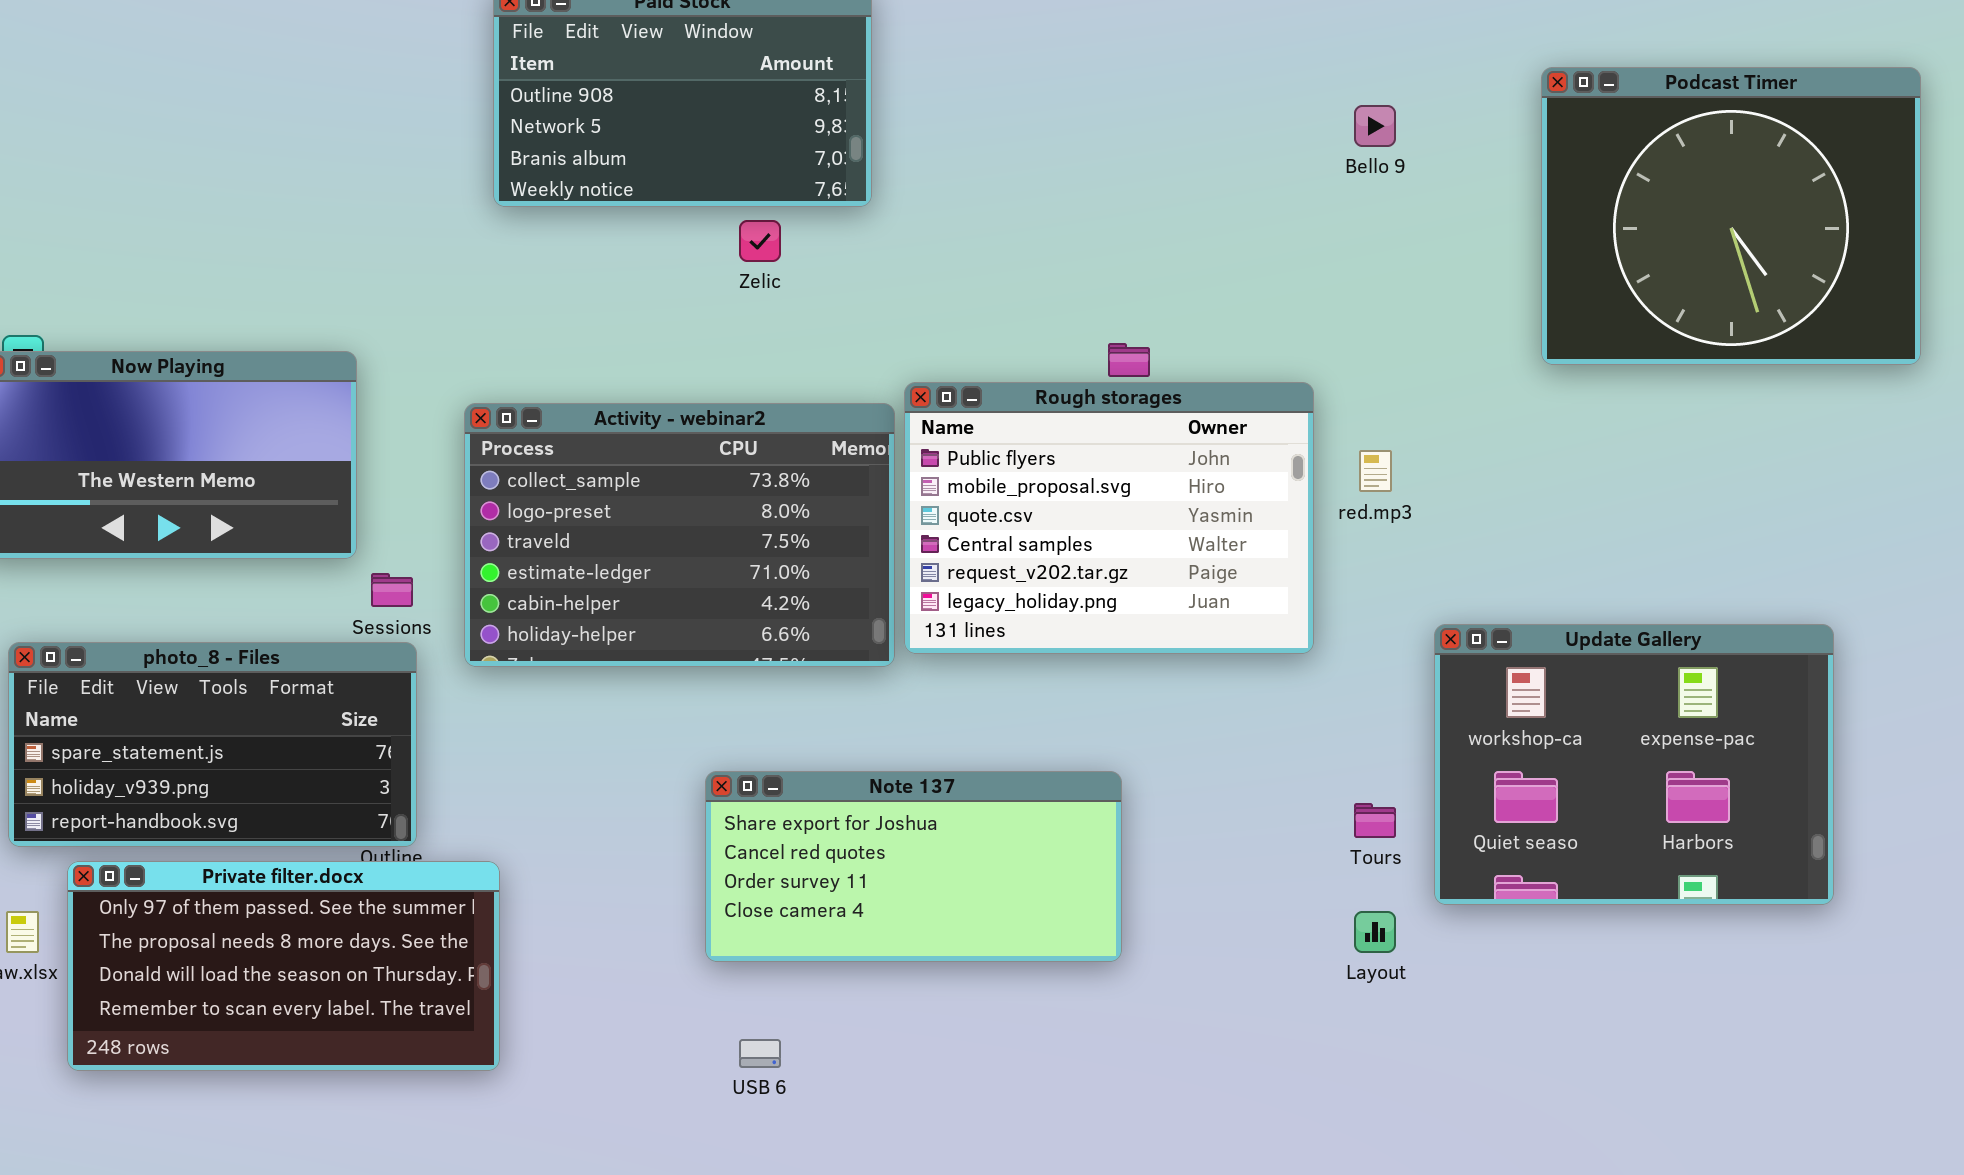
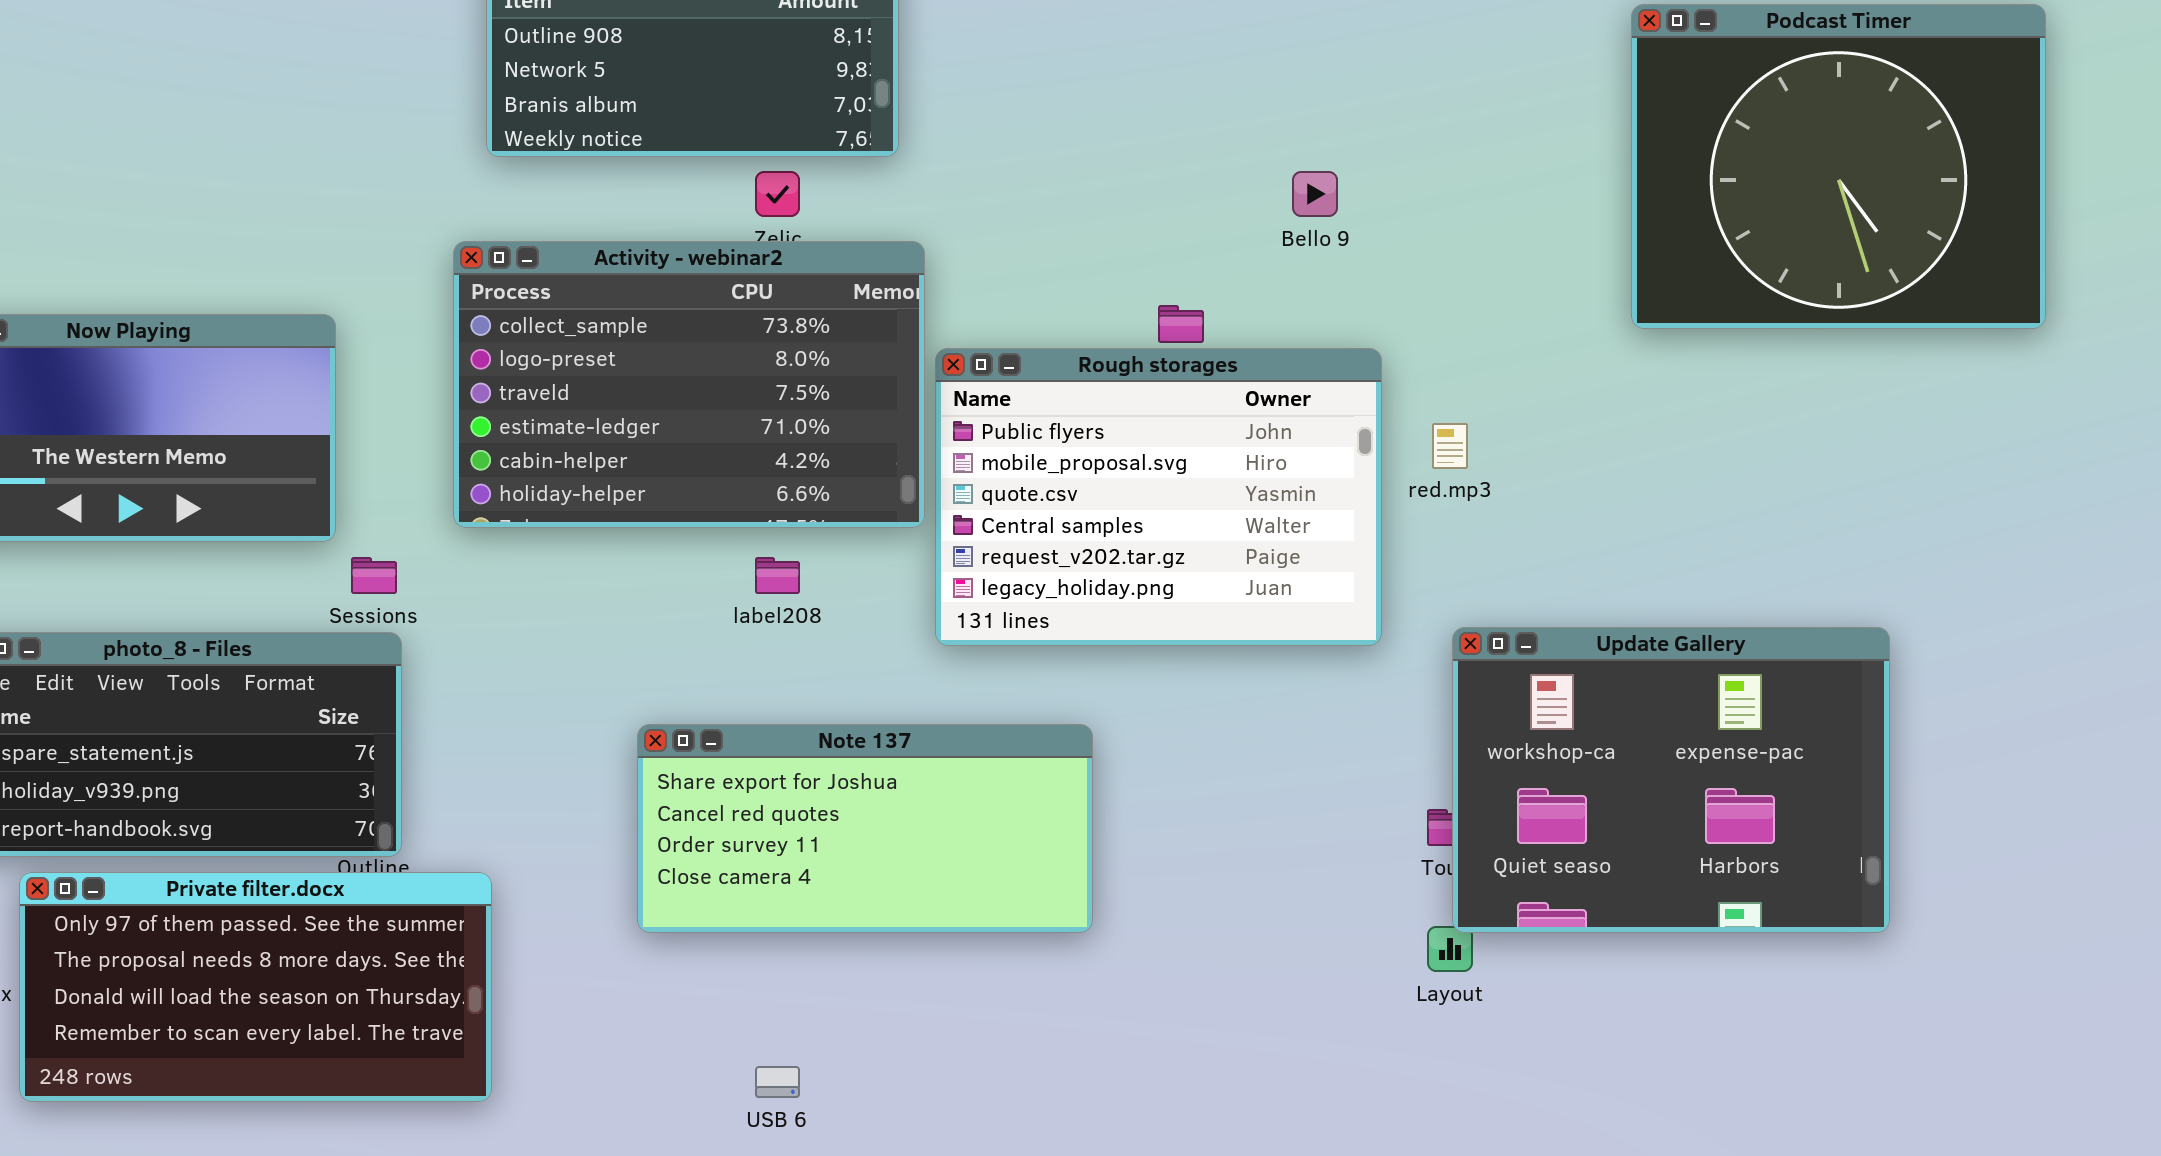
Bello 9: [1354,105,1396,147] -> [1292,171,1338,217], moved
Activity - webinar2: [464,403,895,667] -> [453,241,925,528], moved
Update Gallery: [1434,624,1834,905] -> [1452,627,1890,933], moved
Note 137: [705,771,1122,962] -> [637,724,1093,933], moved

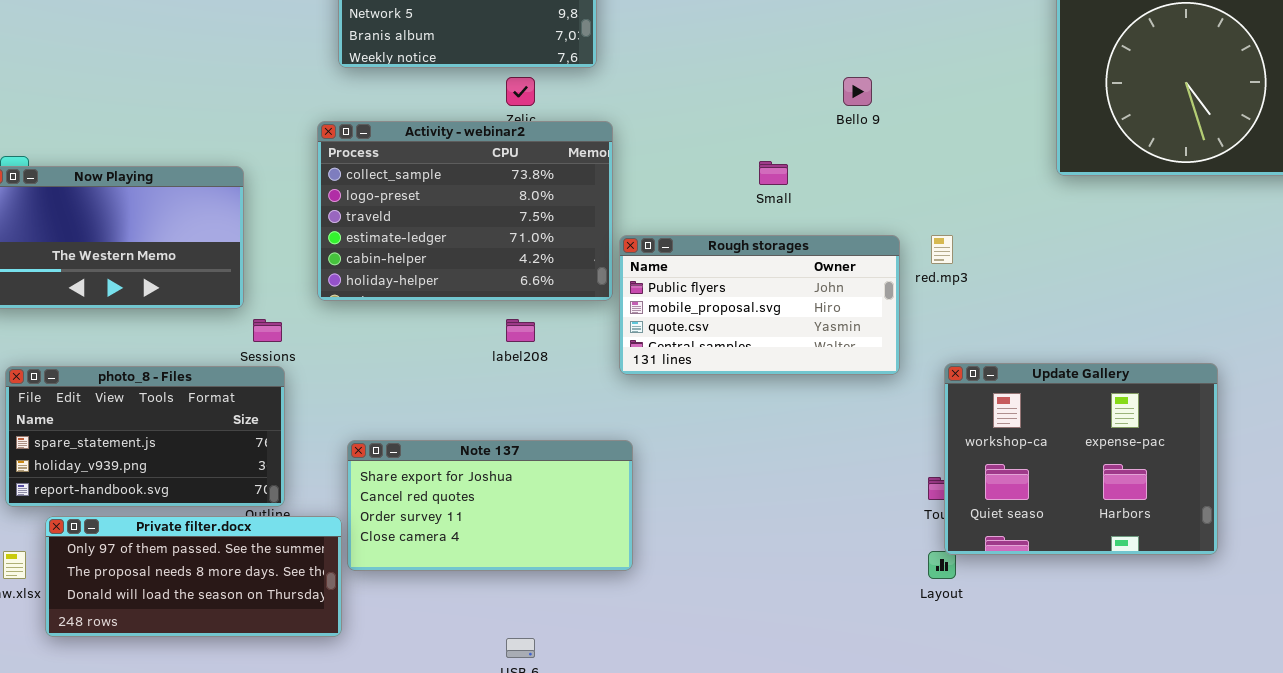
Rough storages: [935,348,1382,646] -> [619,235,900,375], resized
Note 137: [637,724,1093,933] -> [347,440,633,571], moved
Private filter.docx: [19,872,492,1102] -> [45,516,342,637], resized

